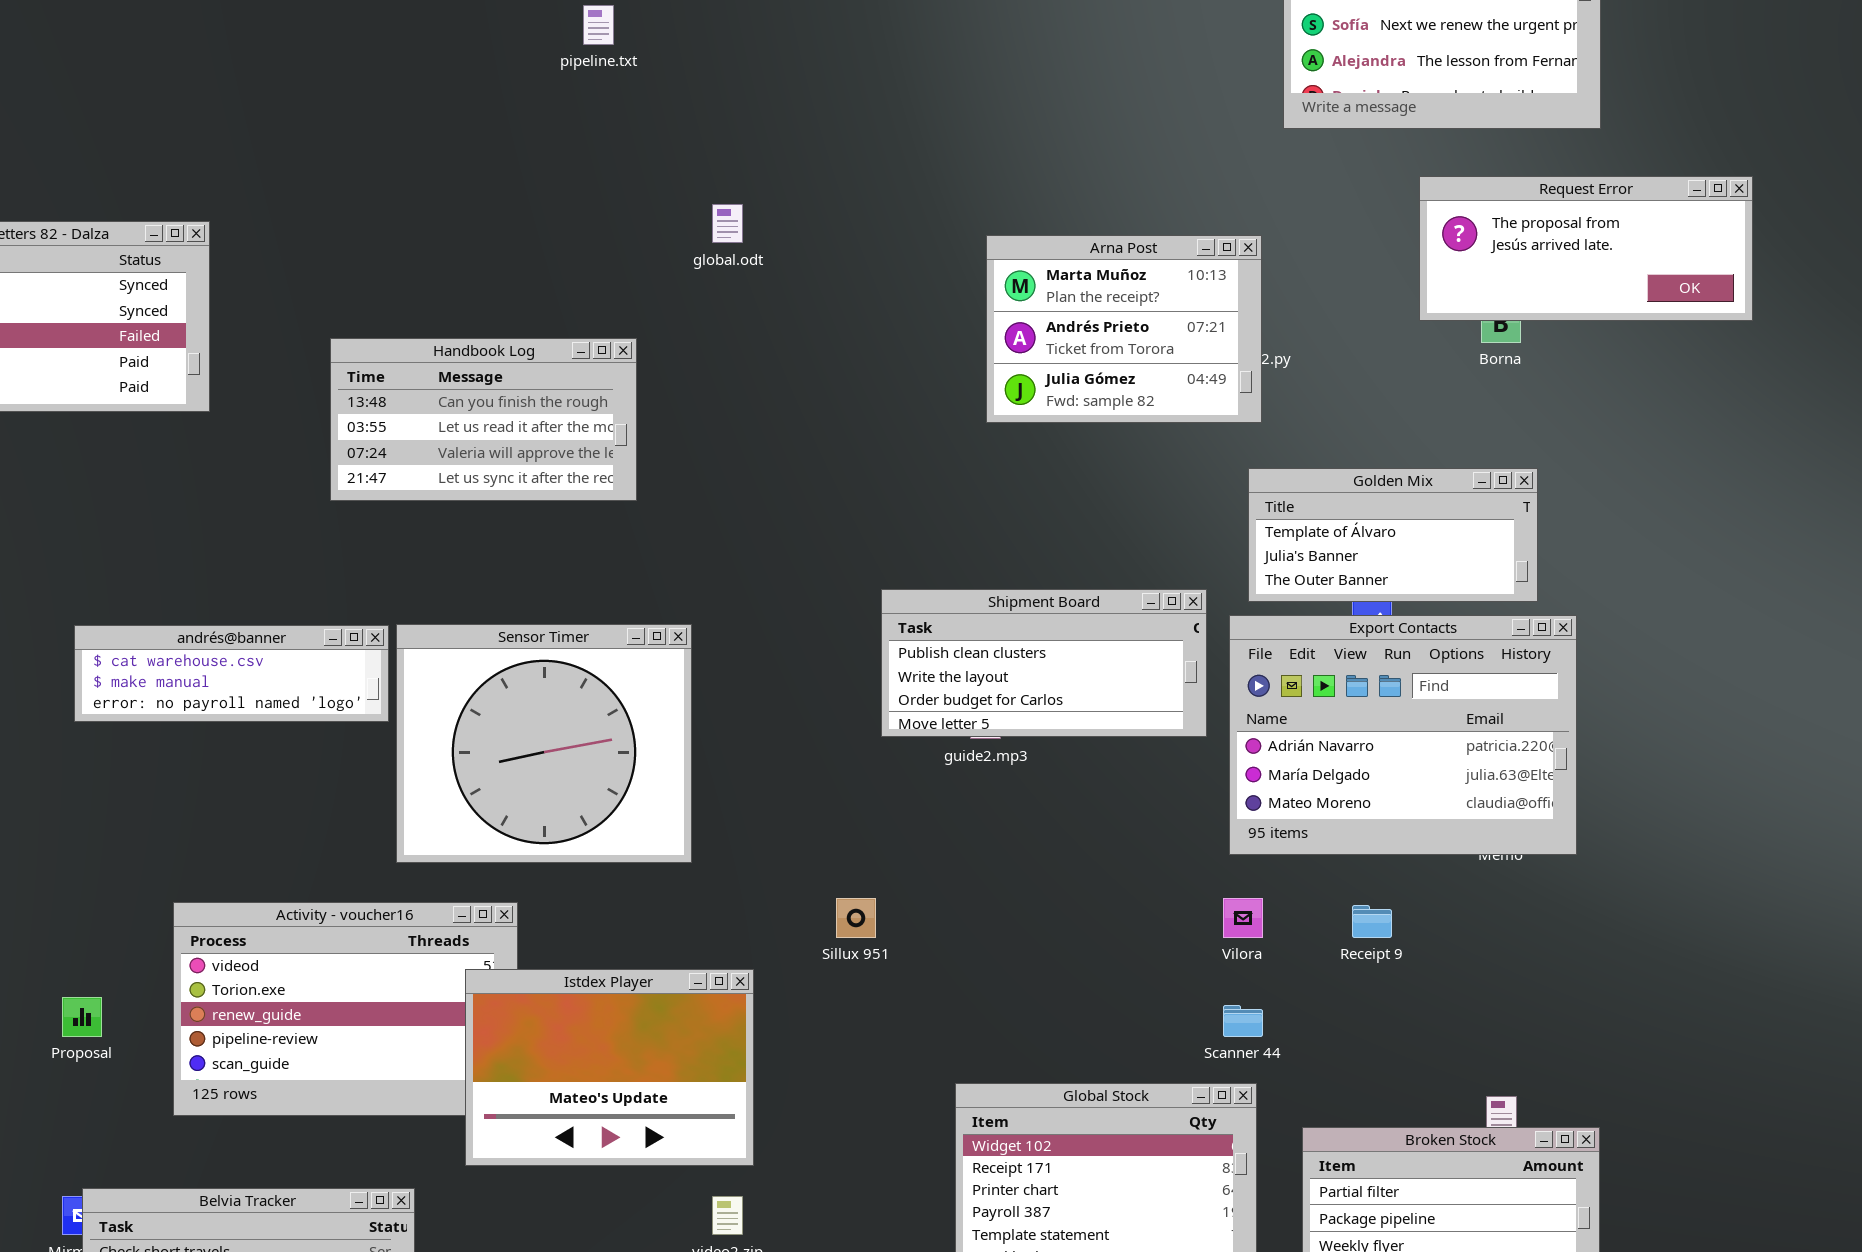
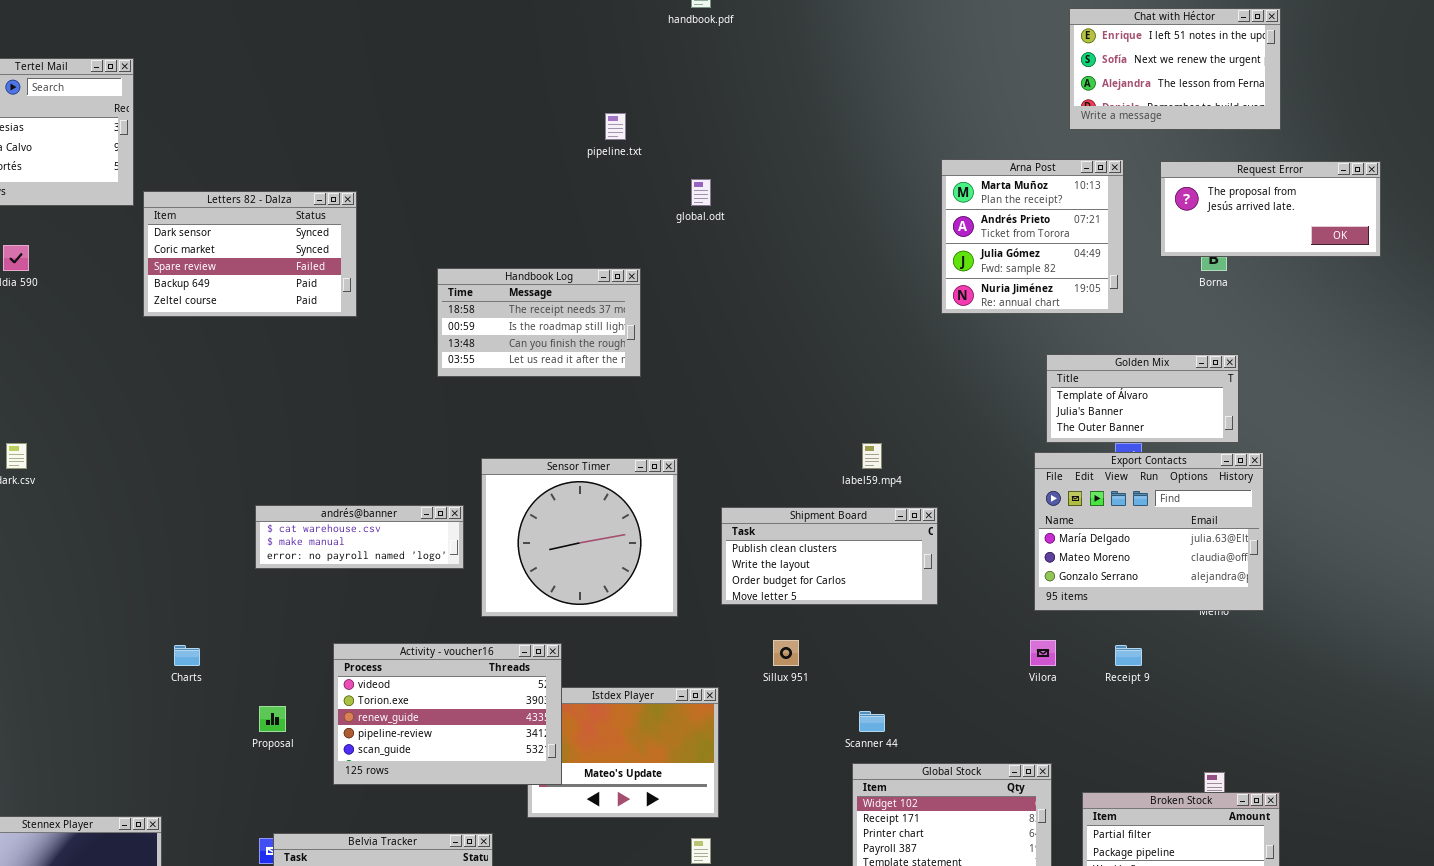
pipeline.txt: [583,5,614,45] -> [605,113,626,140], moved
Arna Post: [986,235,1262,423] -> [941,159,1124,314], moved, resized
Handbook Log: [330,338,637,501] -> [437,268,641,377], scrolled up 2 rows
Shipment Board: [881,589,1207,737] -> [721,507,938,605], moved
Export Contacts: [1229,615,1577,855] -> [1034,452,1264,611], scrolled down 1 row
andrés@banner: [74,625,389,722] -> [255,505,464,569], moved
Activity - voucher16: [173,902,518,1116] -> [333,643,562,785], raised
Scanner 44: [1223,1005,1263,1037] -> [859,711,885,732], moved

